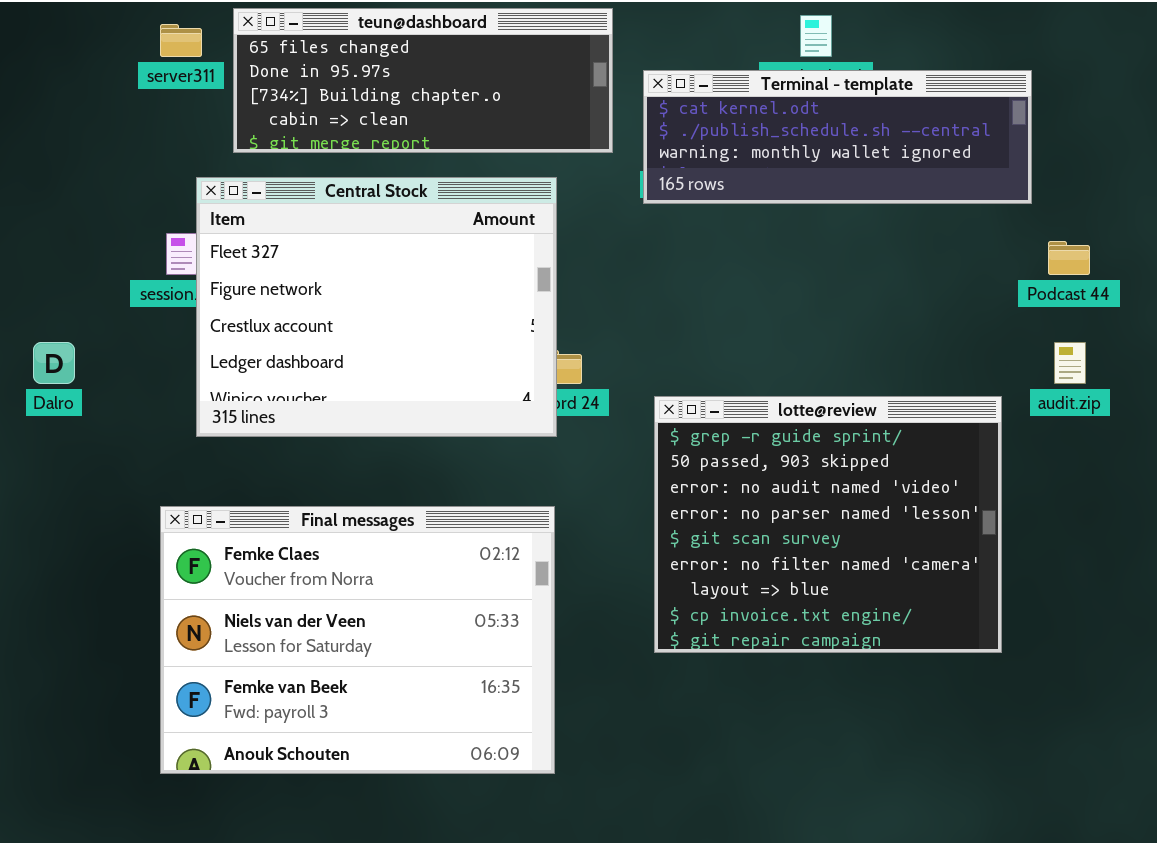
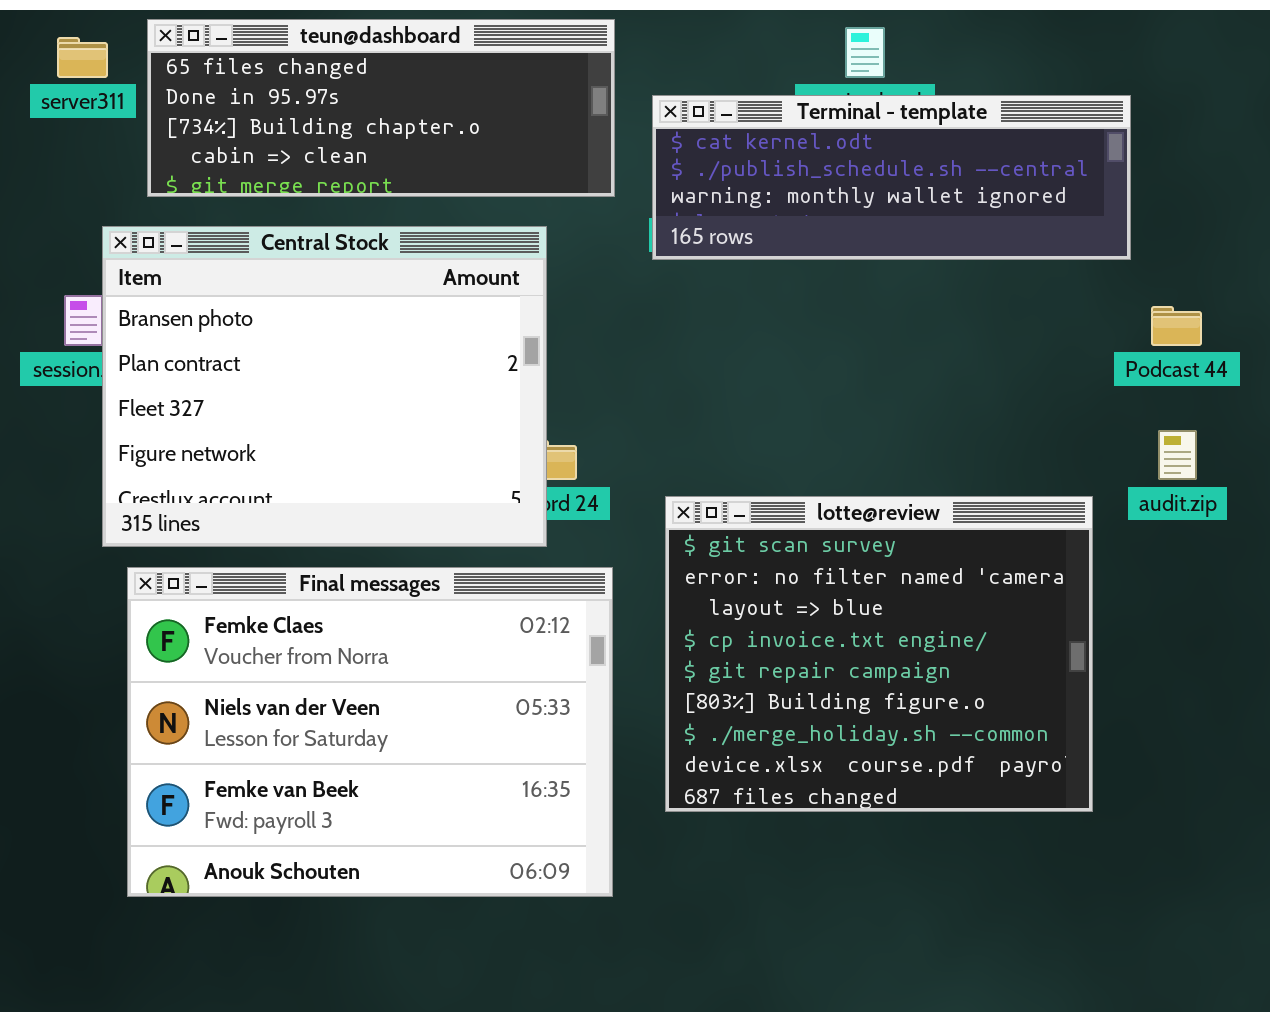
Central Stock: [196,177,557,437] -> [102,226,547,547], scrolled up 2 rows
lotte@review: [654,396,1002,653] -> [665,496,1093,812], scrolled down 4 rows
Final messages: [160,506,555,774] -> [127,567,613,897], moved

